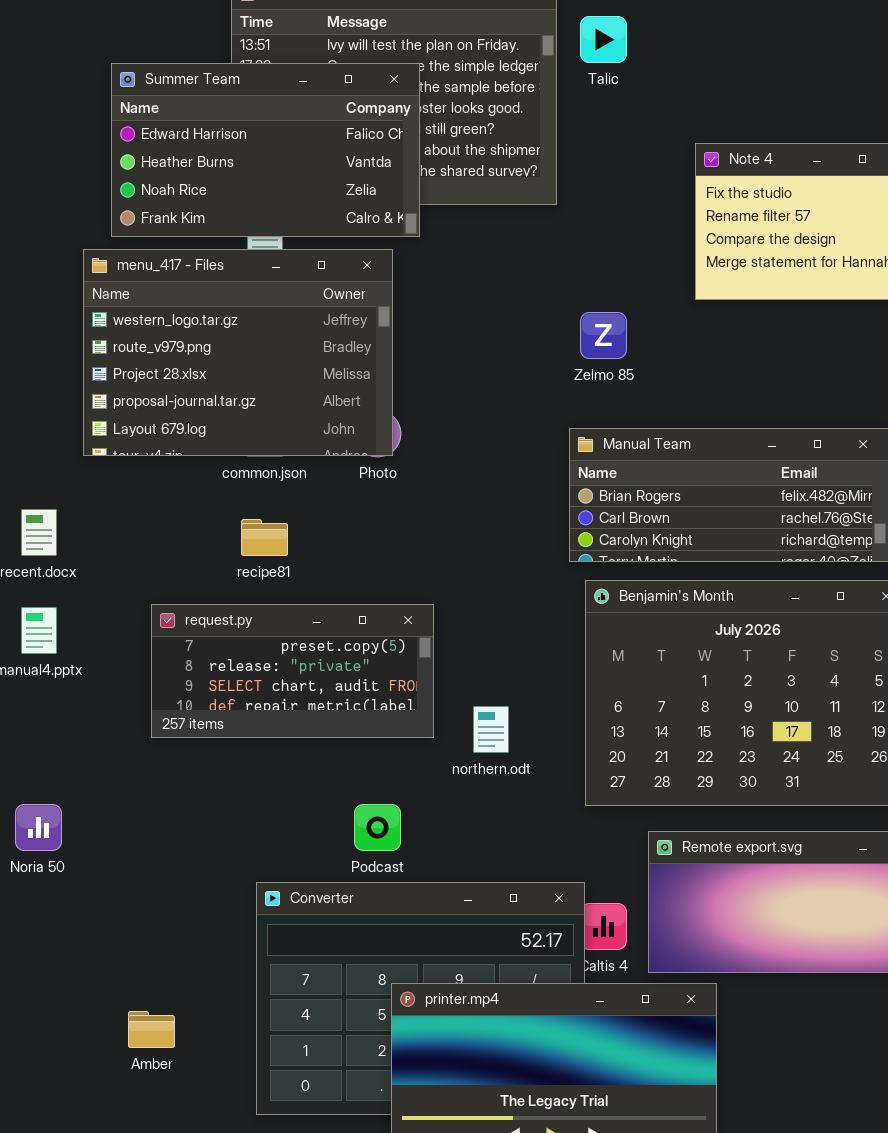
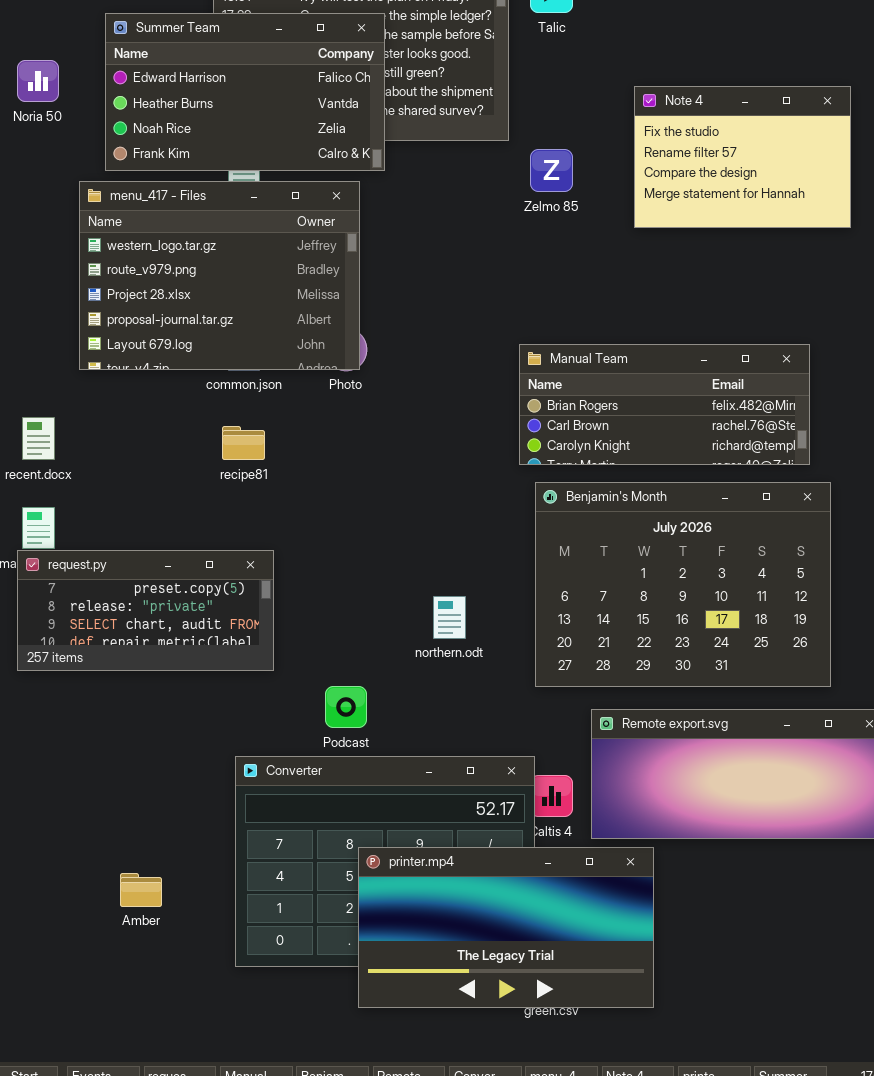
Zelmo 85: [580,312,627,359] -> [530,149,573,192], moved
request.py: [151,604,434,738] -> [17,550,274,671], moved
Noria 50: [15,804,62,851] -> [17,60,59,102], moved

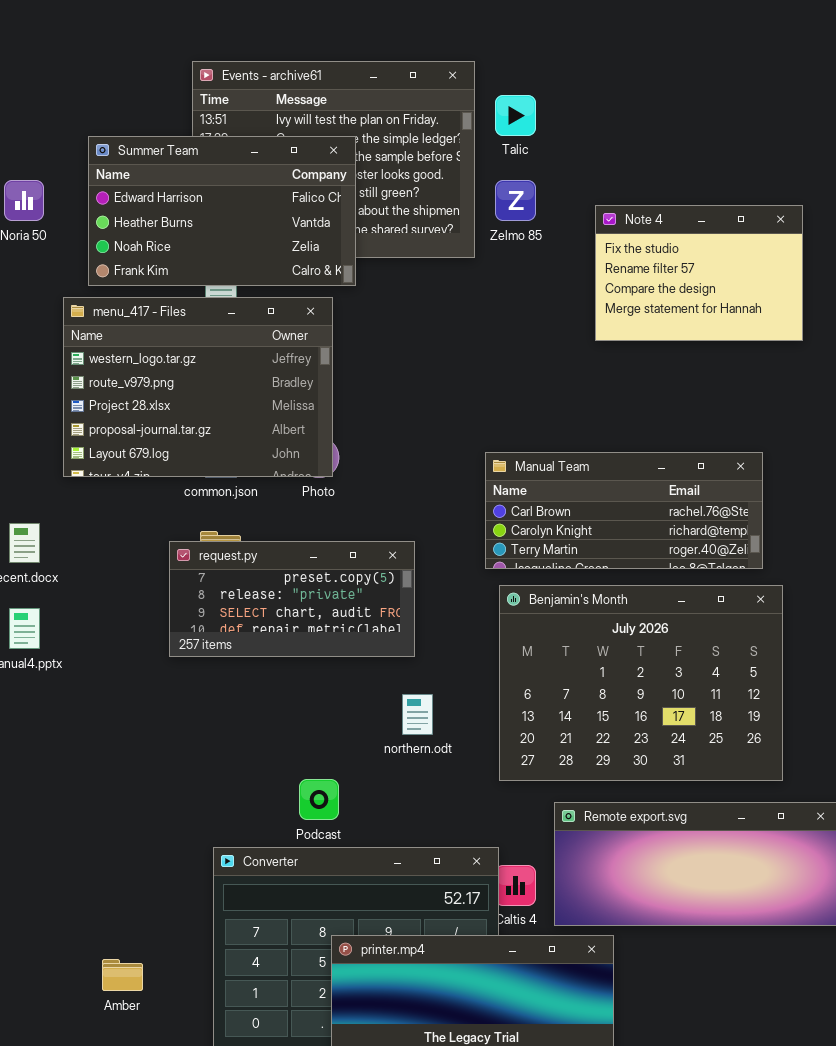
Zelmo 85: [530,149,573,192] -> [495,180,536,221], moved
Manual Team: [519,344,810,465] -> [485,452,763,569], scrolled down 1 row
request.py: [17,550,274,671] -> [169,541,415,657], moved

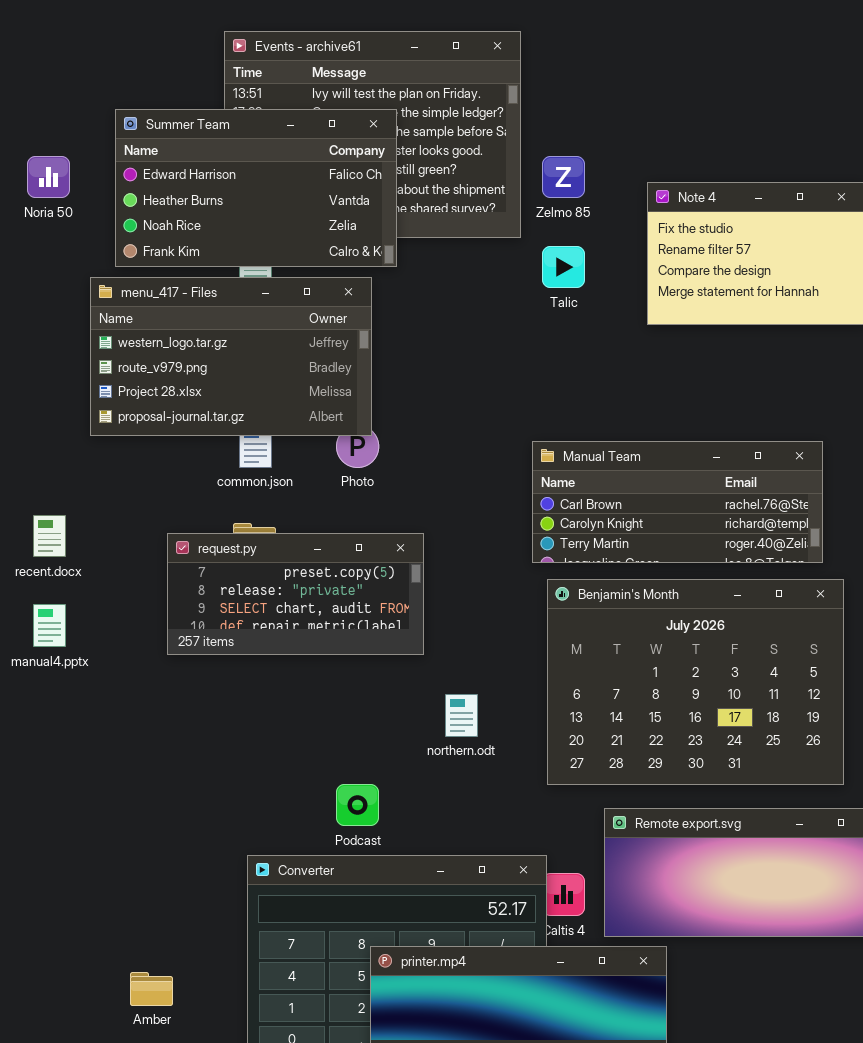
Talic: [495,95,536,136] -> [542,246,585,288], moved
menu_417 - Files: [63,297,333,477] -> [90,277,372,436], resized
request.py: [169,541,415,657] -> [167,533,424,655], moved

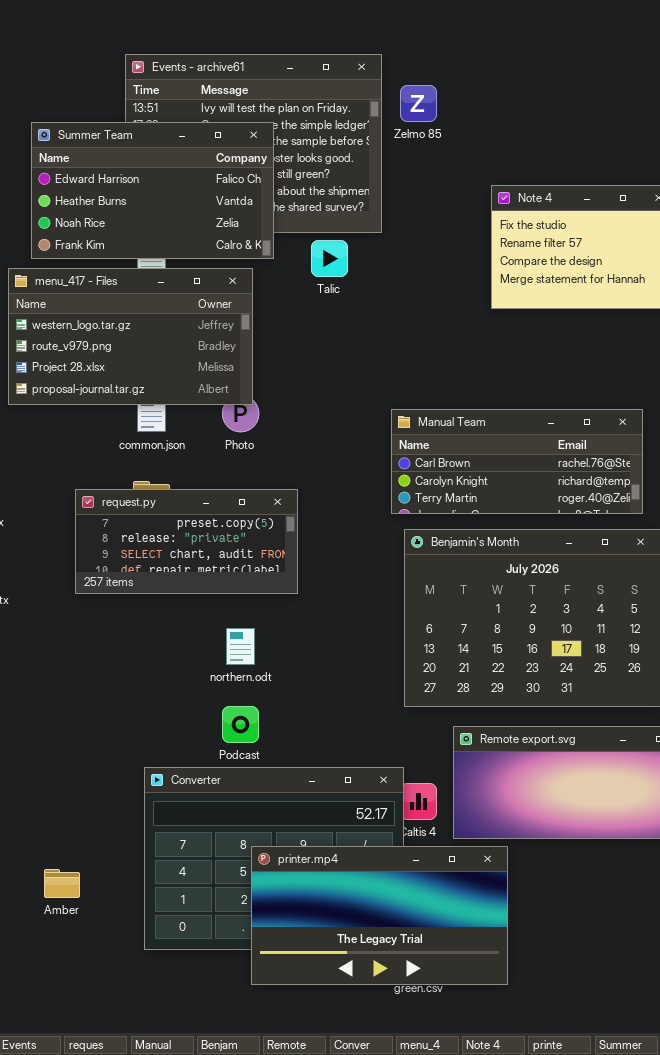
Zelmo 85: [542,156,585,198] -> [400,85,437,122], moved
Talic: [542,246,585,288] -> [311,240,348,277], moved
northern.odt: [445,694,478,737] -> [226,628,255,665], moved

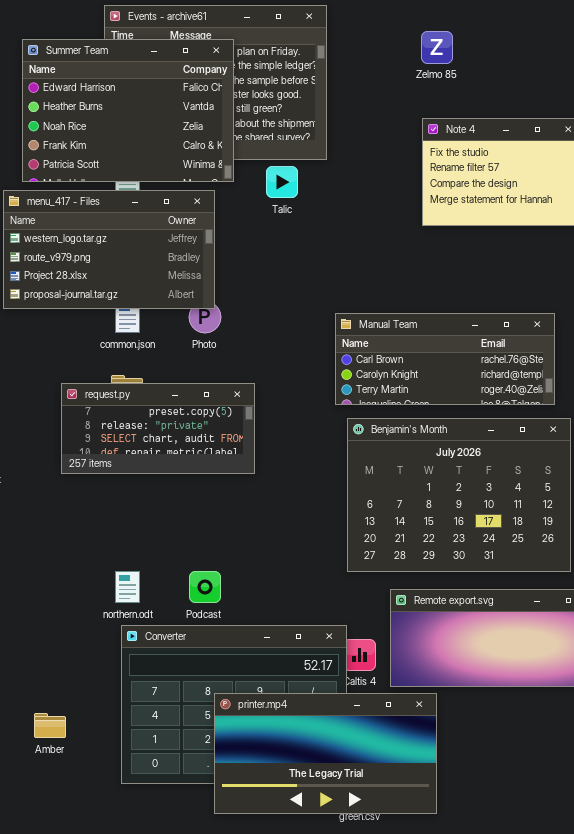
Zelmo 85: [400,85,437,122] -> [421,31,453,64], moved
Summer Team: [31,122,274,259] -> [22,39,234,182], resized
northern.odt: [226,628,255,665] -> [115,571,140,603], moved

